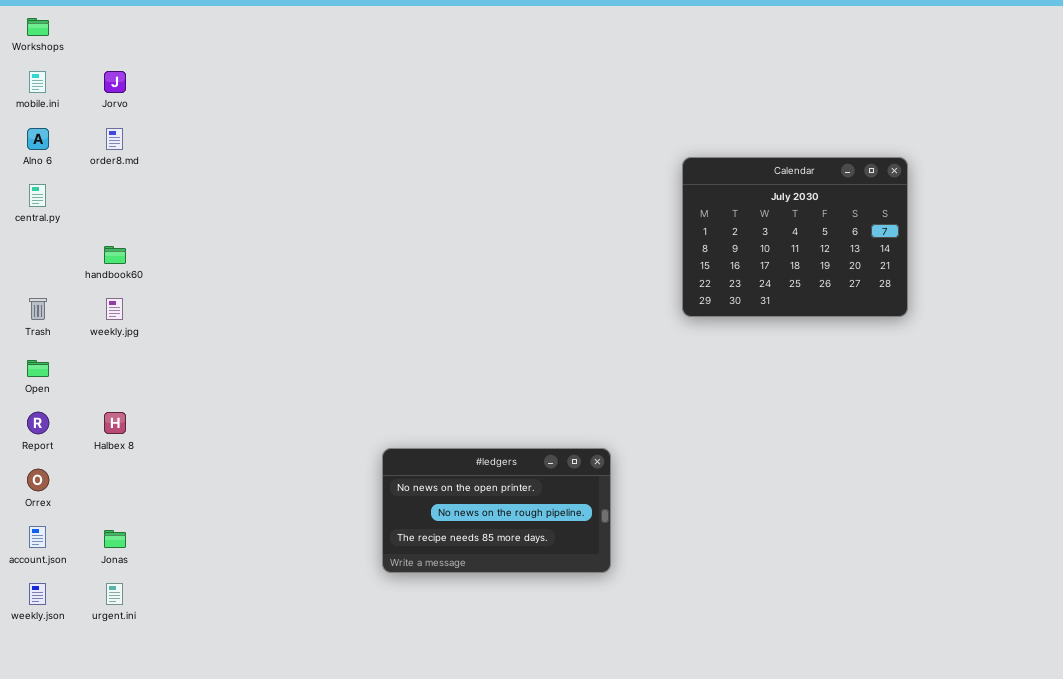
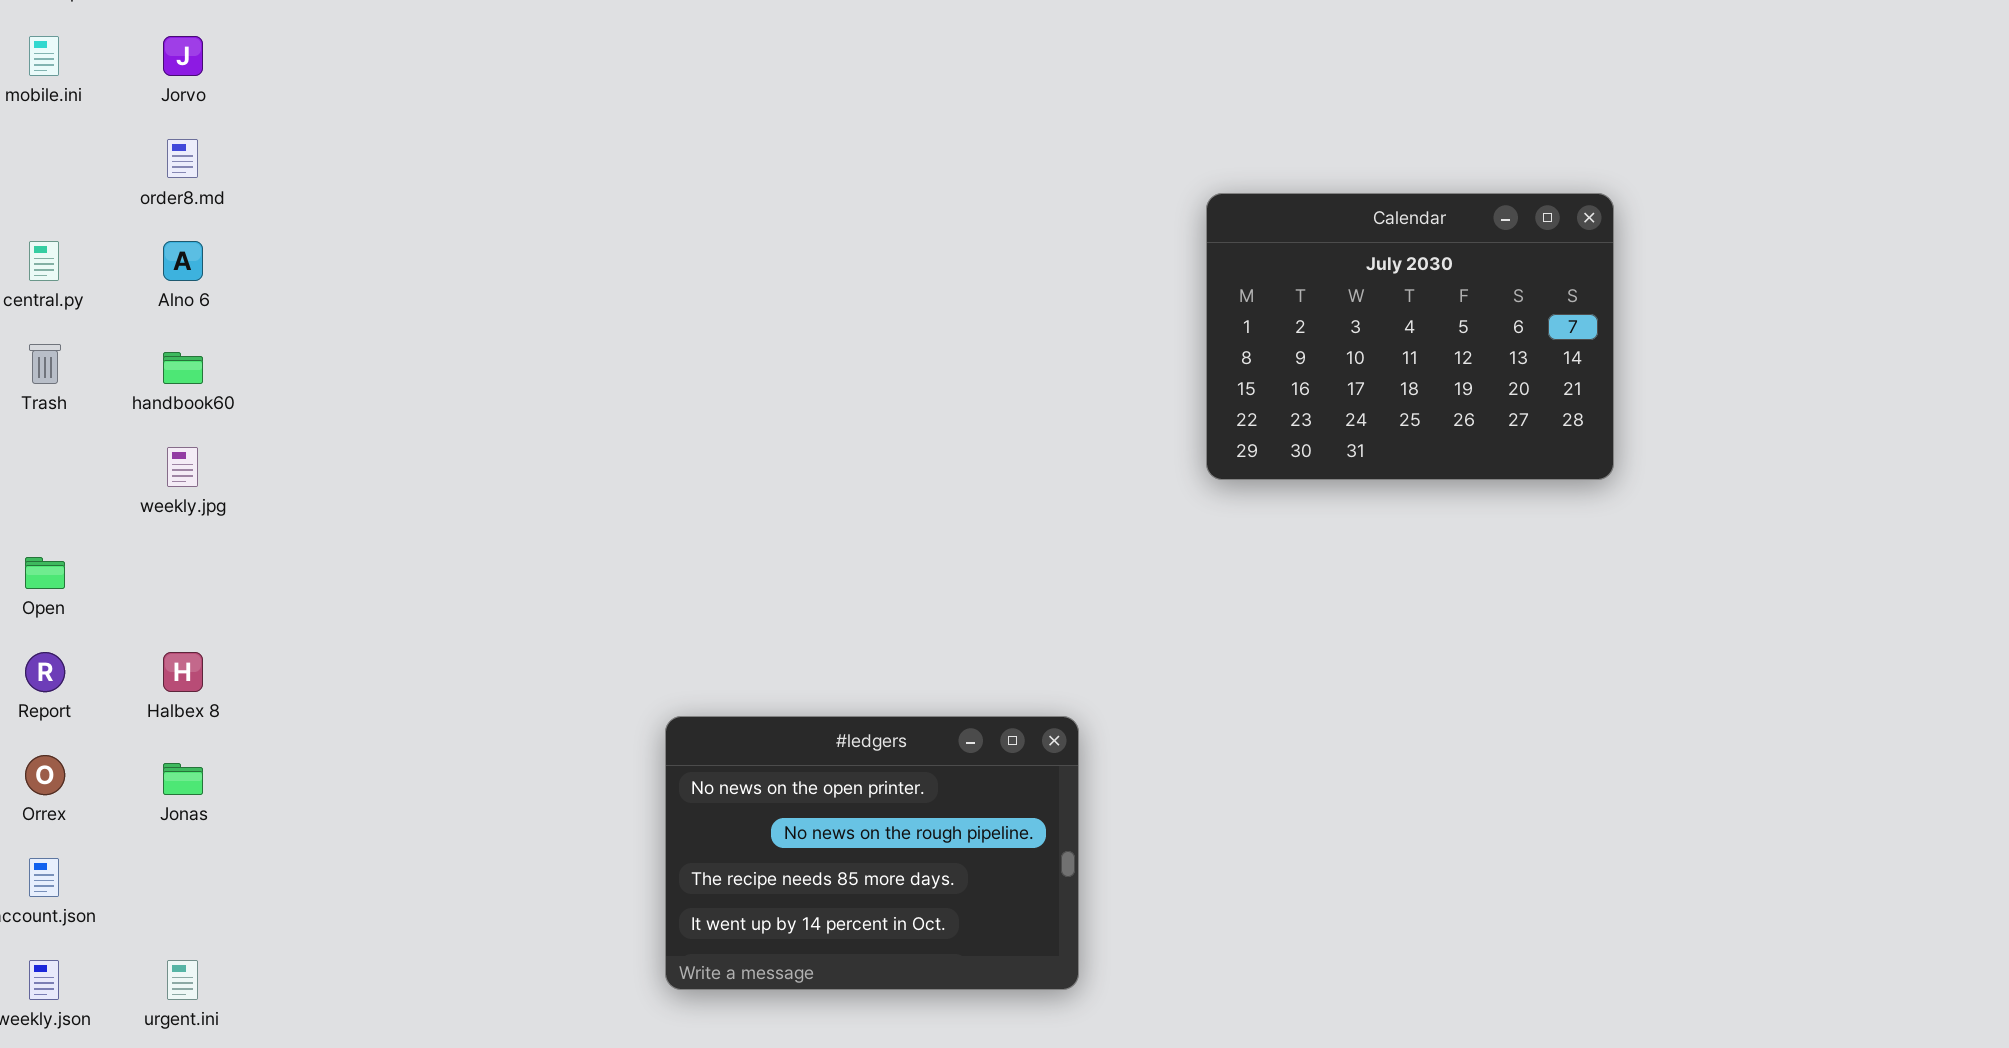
Alno 6: [27,128,49,150] -> [163,241,203,281], moved
Trash: [29,298,47,320] -> [29,344,61,384], moved
#ledgers: [382,448,611,573] -> [665,716,1079,990], resized
Jonas: [104,530,126,548] -> [163,763,203,795], moved

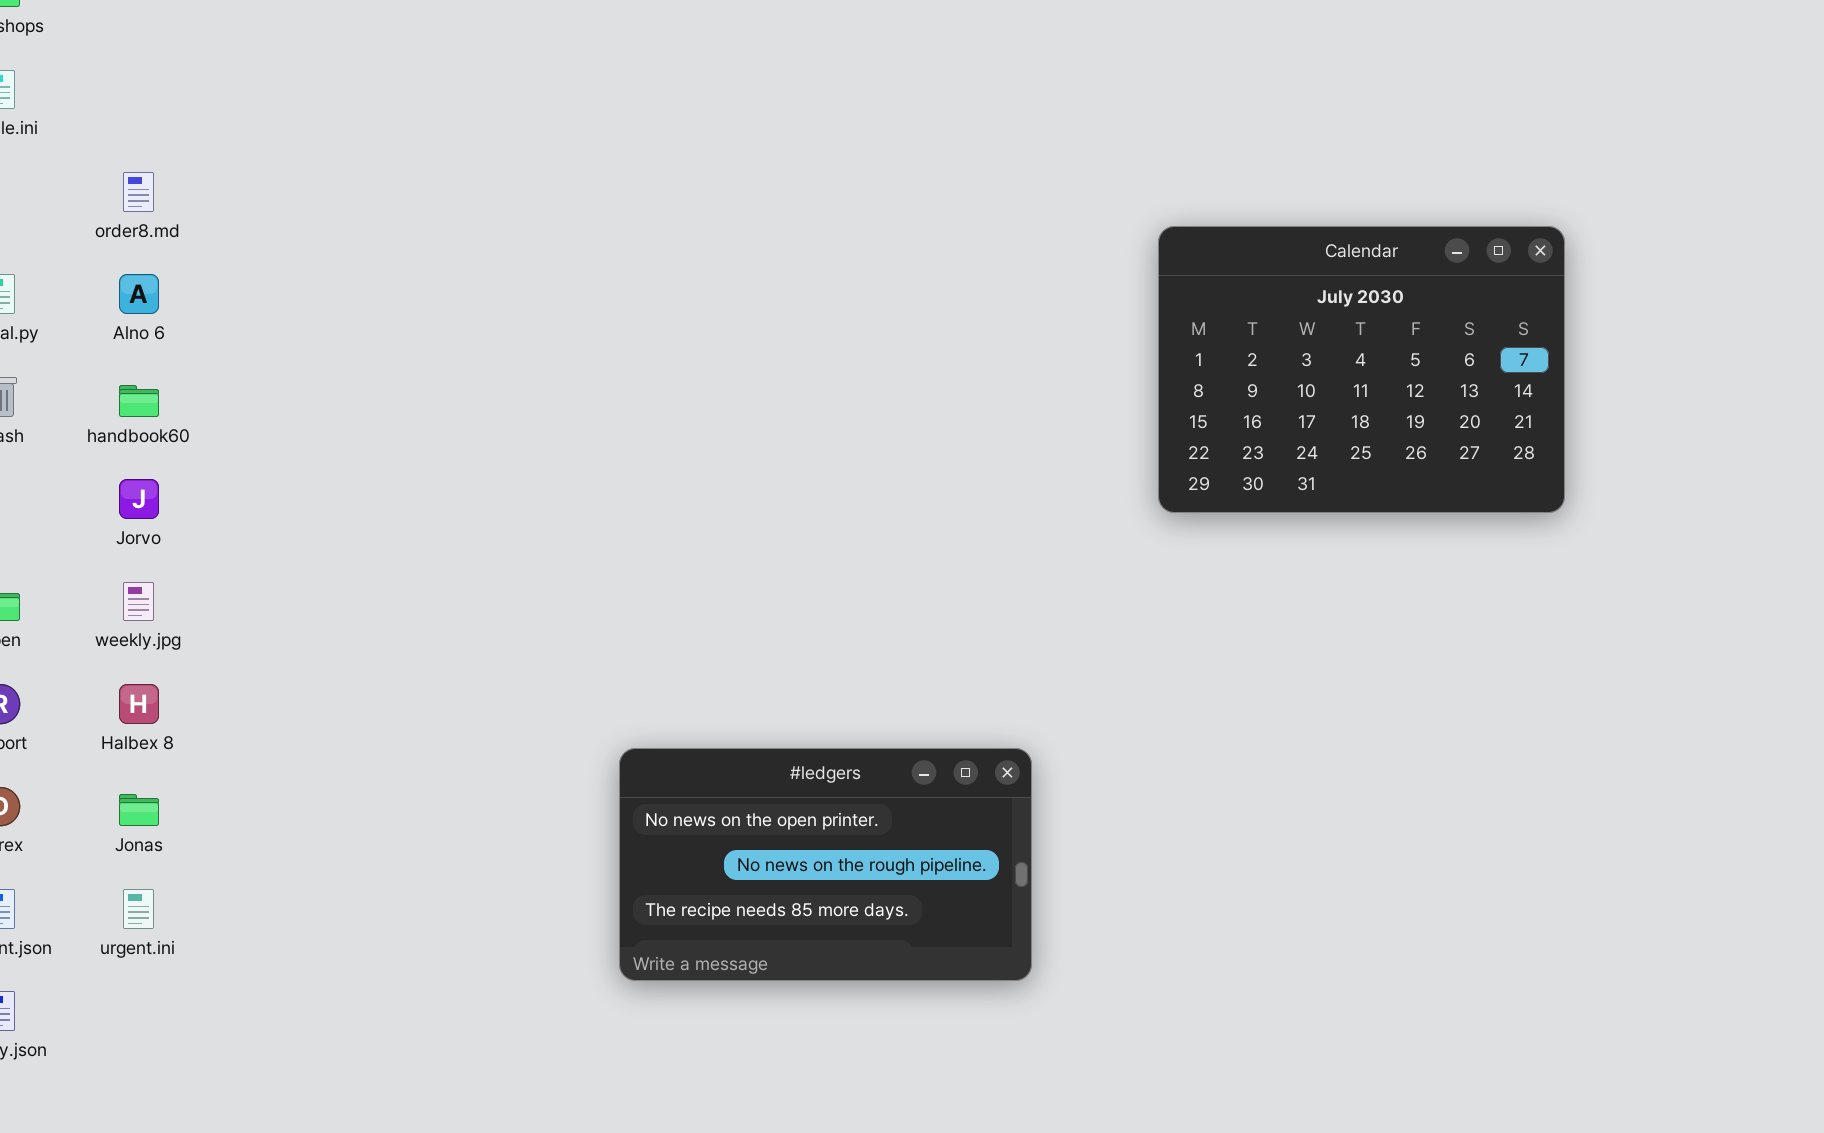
Jorvo: [163,36,203,76] -> [119,479,159,519], moved
weekly.jpg: [167,447,198,487] -> [123,582,154,621], moved
#ledgers: [665,716,1079,990] -> [619,748,1032,981], resized
urgent.ini: [167,960,198,1000] -> [123,889,154,929], moved

